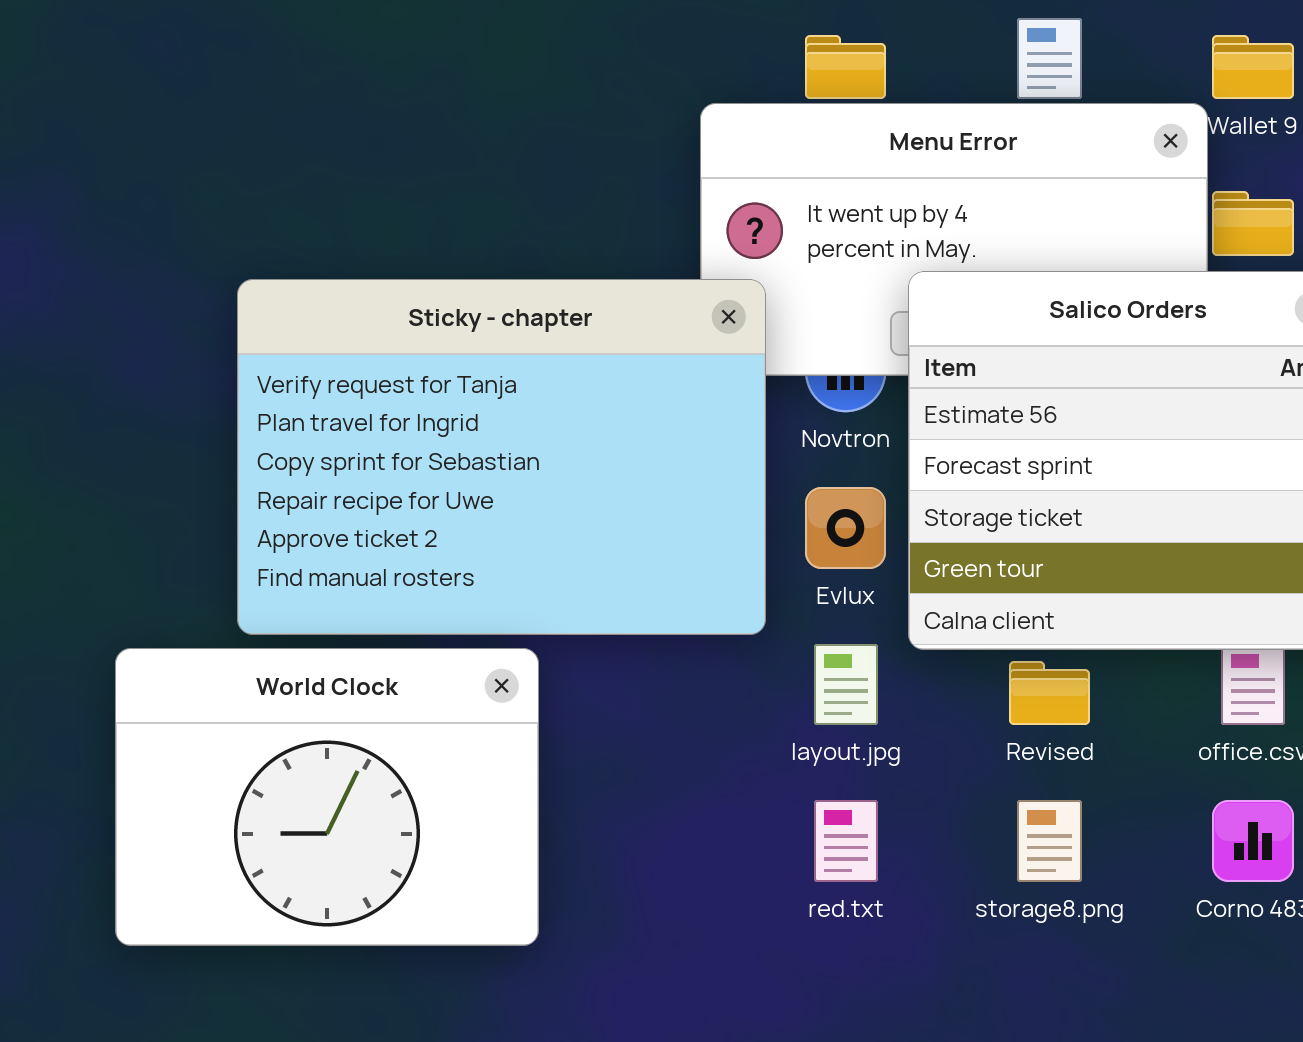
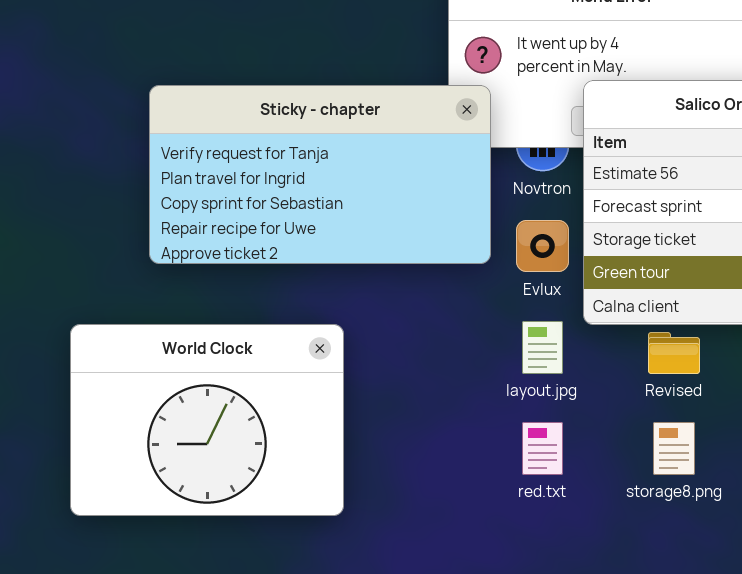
Sticky - chapter: [237,279,766,635] -> [149,85,491,264], resized

